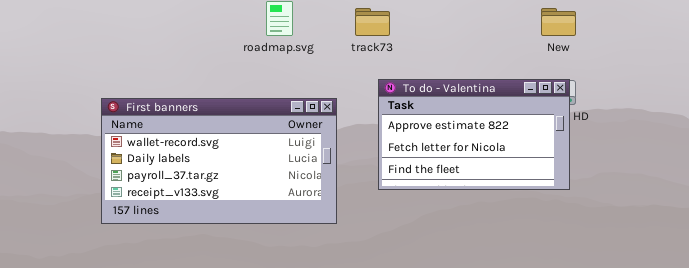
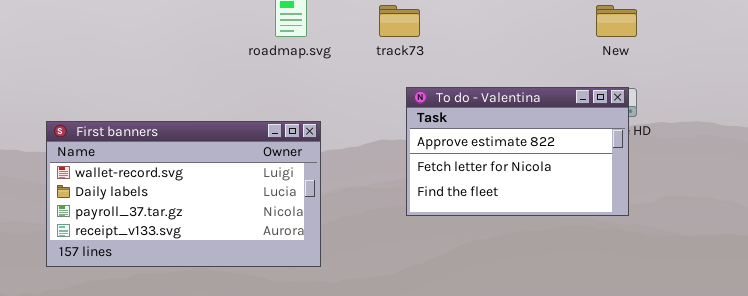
First banners: [101,98,337,224] -> [46,121,321,267], moved

